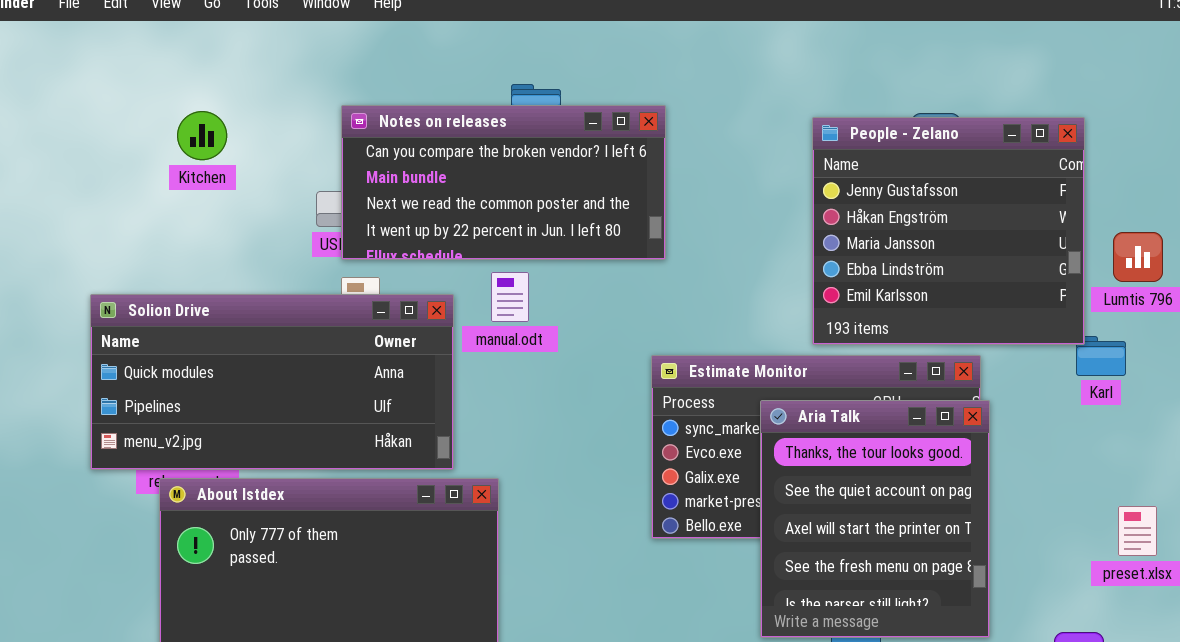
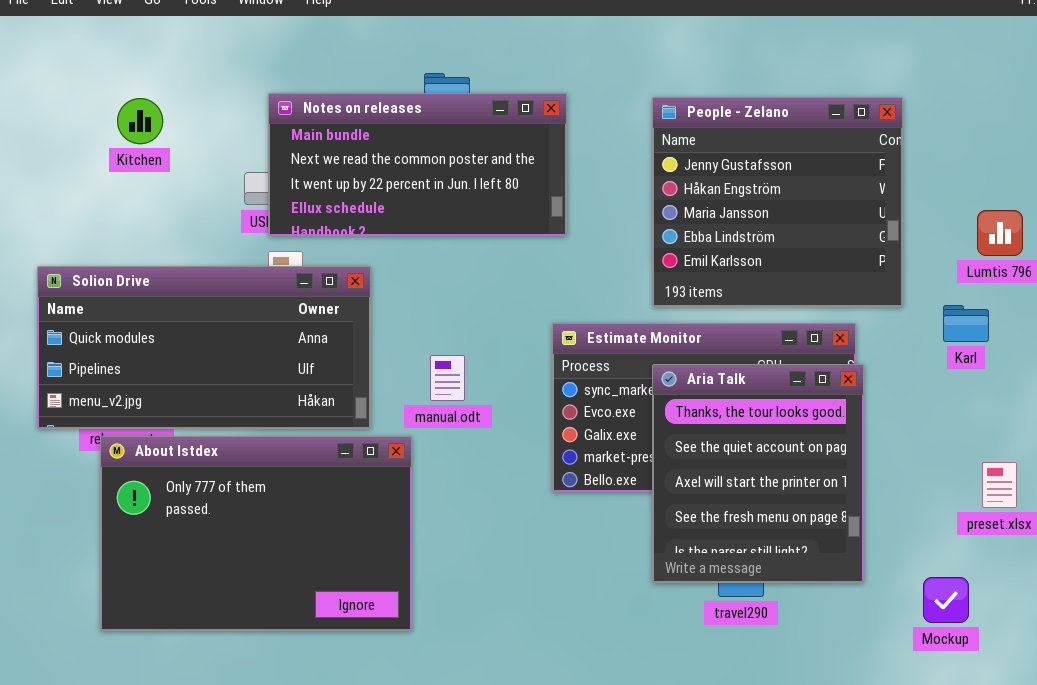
Notes on releases: [341,105,666,260] -> [268,93,567,236], scrolled down 1 row
People - Zelano: [812,117,1085,345] -> [652,97,903,307], moved
manual.odt: [491,272,529,322] -> [430,355,465,401], moved

